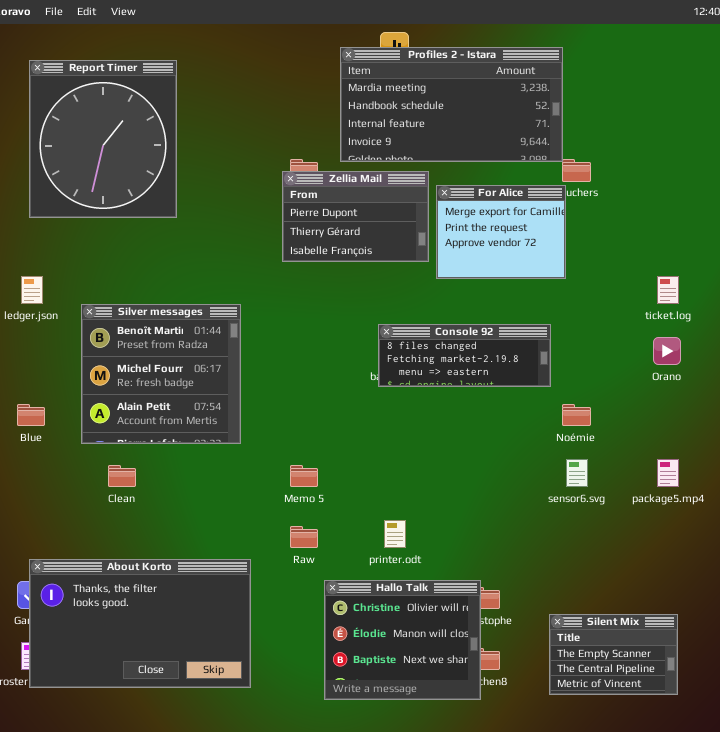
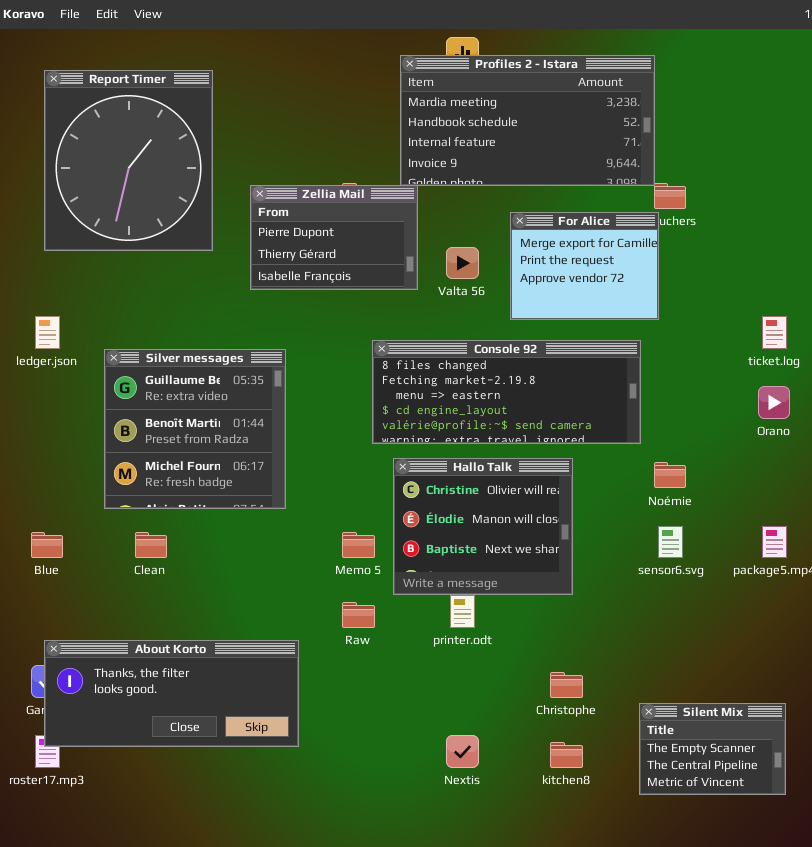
Zellia Mail: [282,171,429,262] -> [250,185,418,290], moved
Silver messages: [81,304,241,444] -> [104,349,286,509], scrolled up 1 row
Console 92: [378,324,551,387] -> [372,340,641,444], resized
Blue: [17,404,45,426] -> [31,532,63,558], moved
About Korto: [29,559,251,688] -> [44,640,299,747], resized
Hallo Talk: [324,580,481,700] -> [393,458,573,595], moved

